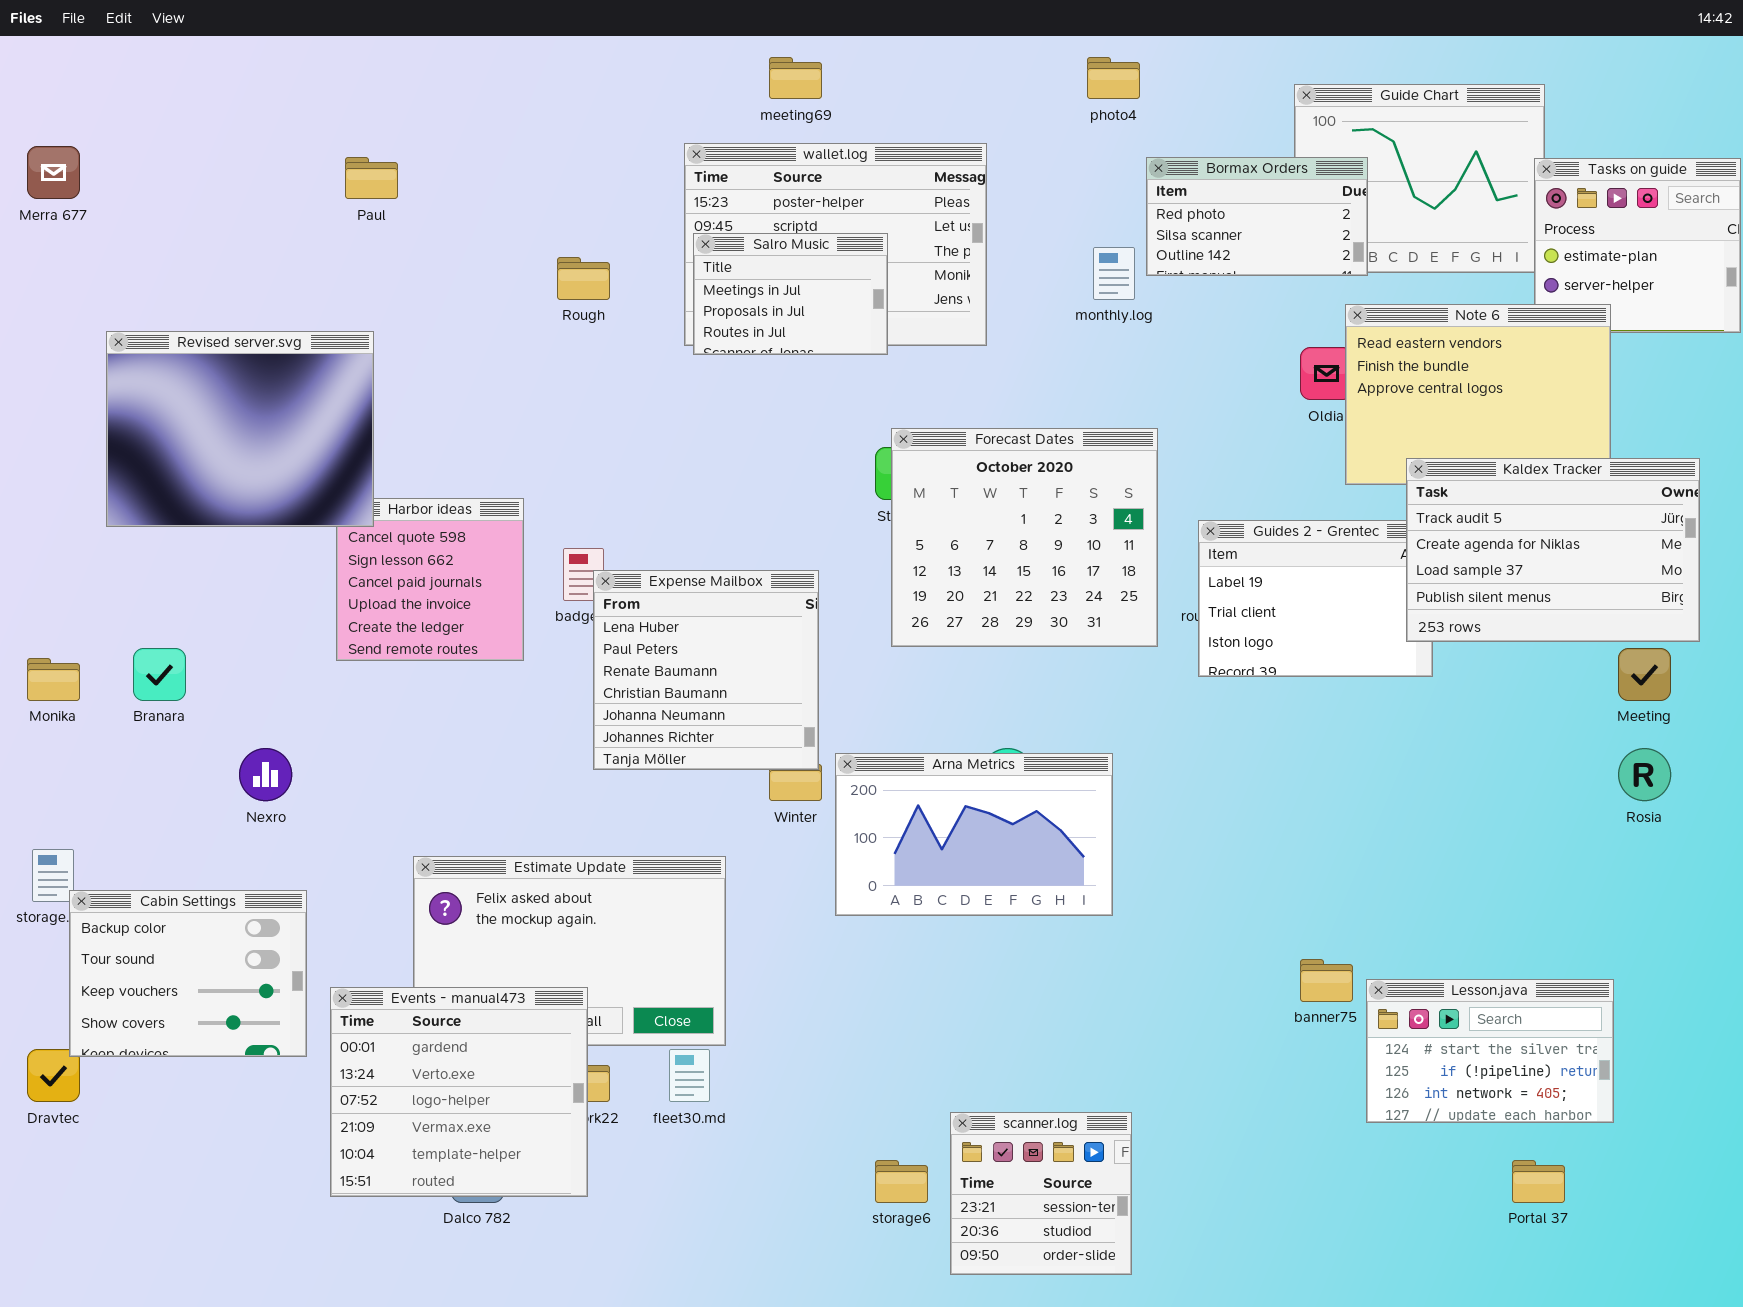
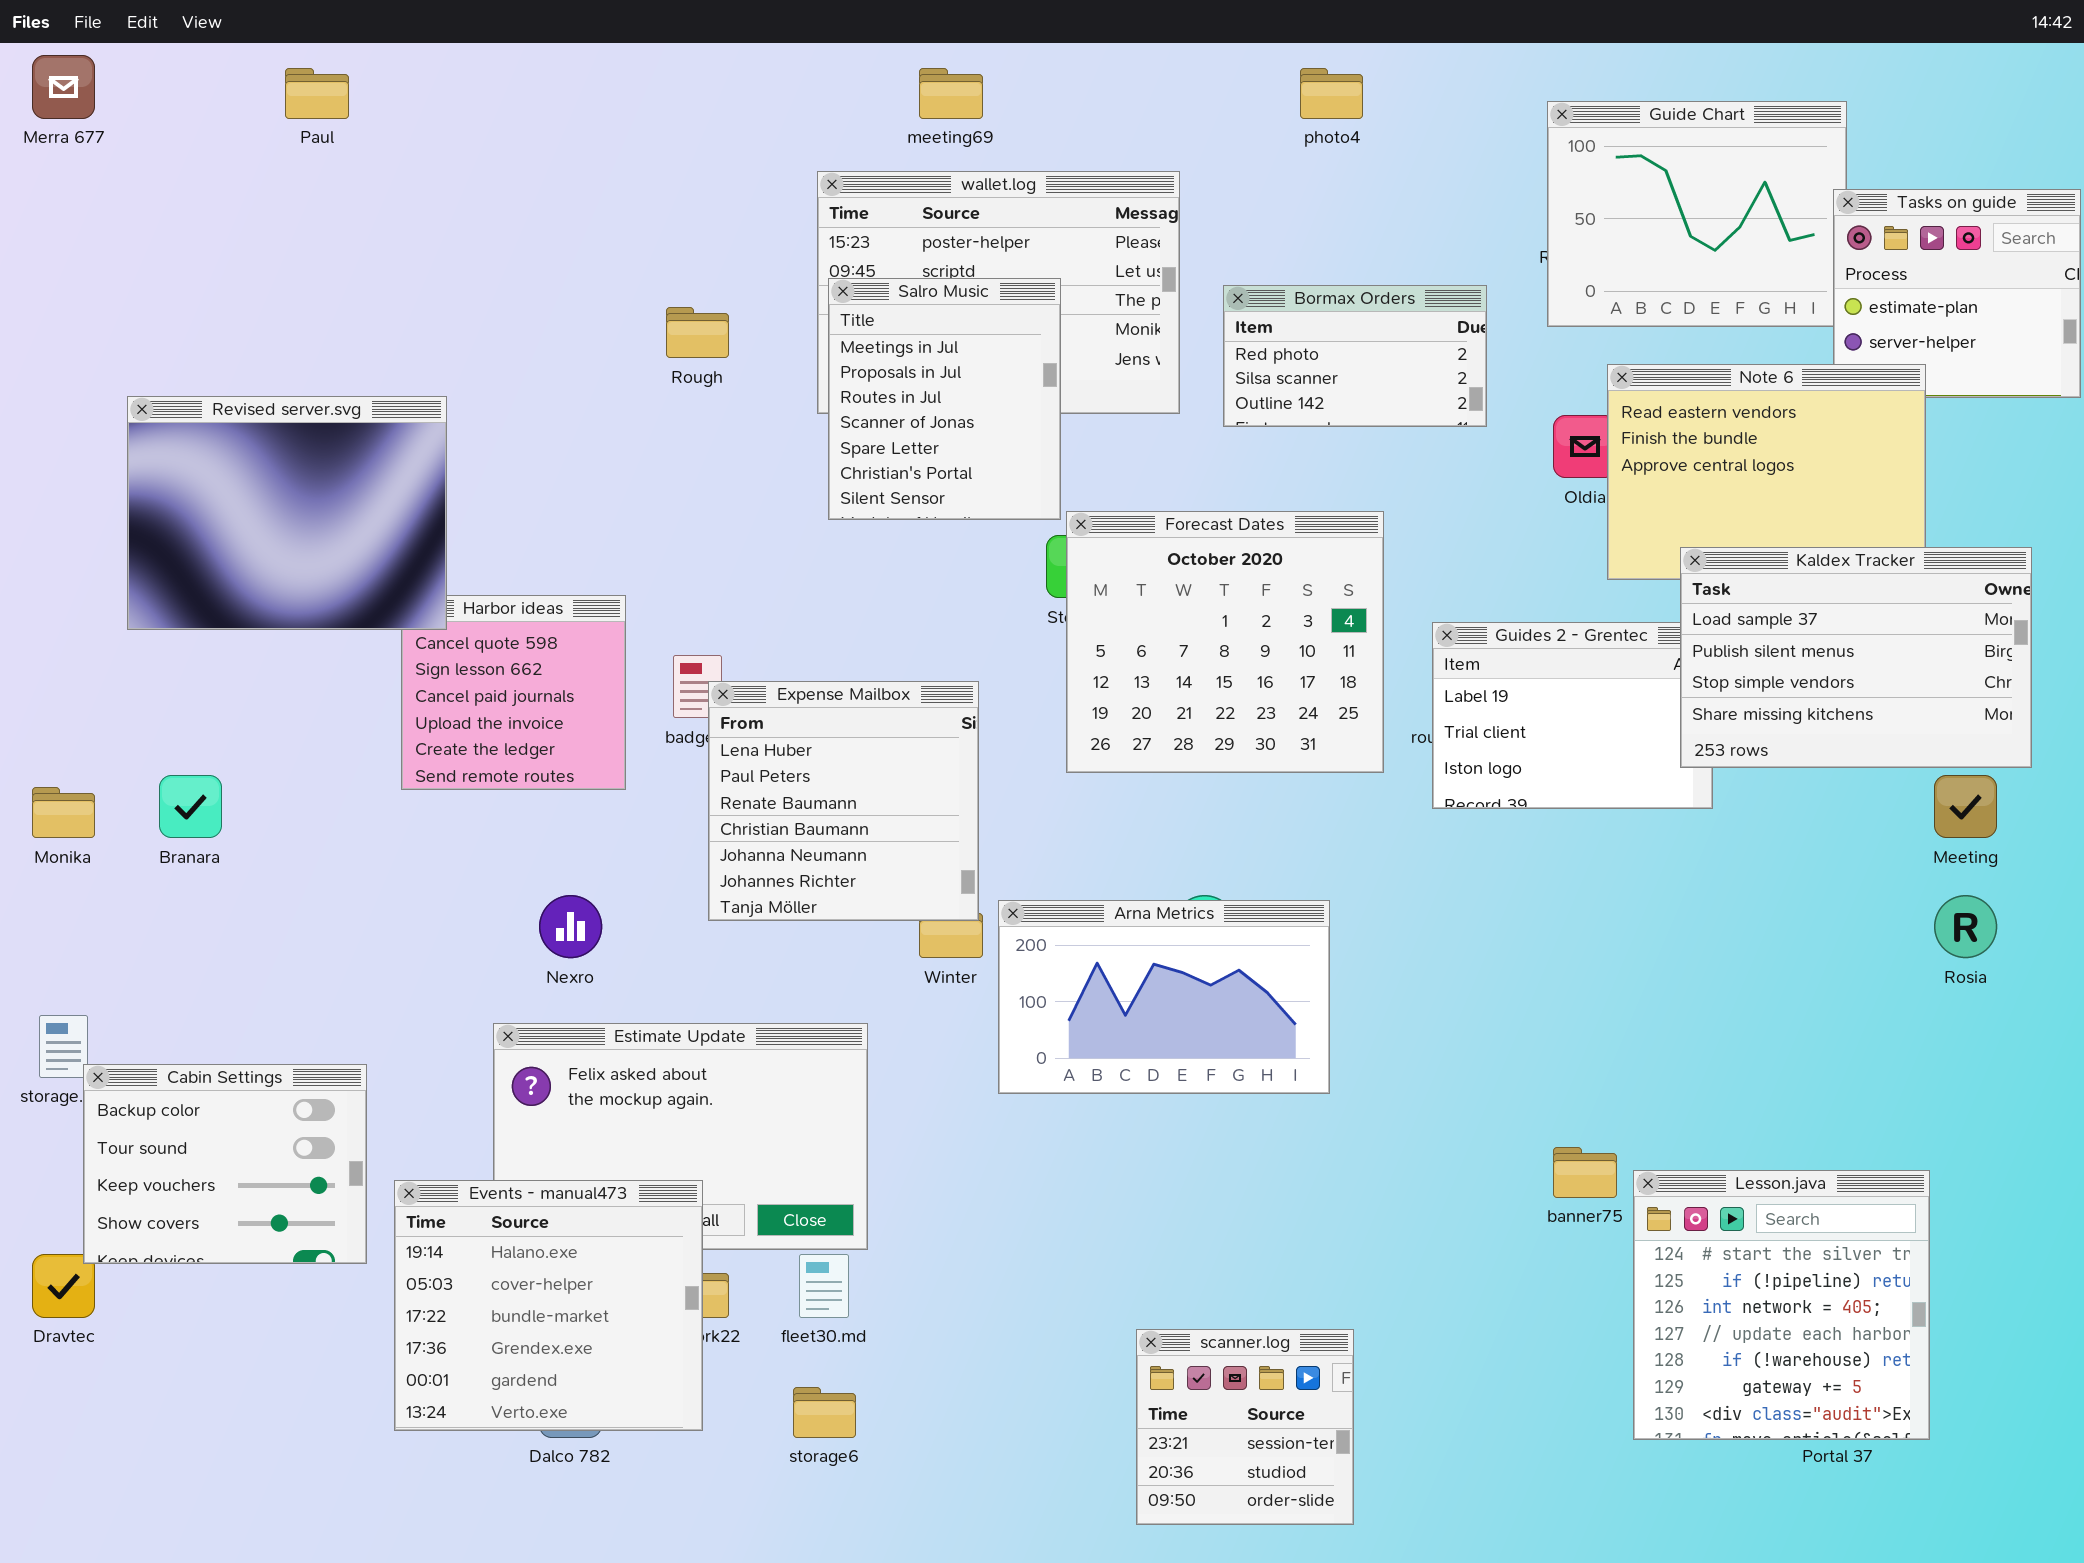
Merra 677: [27,146,80,199] -> [32,55,95,119], moved
Paul: [345,157,398,199] -> [285,68,349,119], moved
Bormax Orders: [1146,157,1368,276] -> [1223,285,1487,427], moved
Salro Music: [693,233,888,355] -> [828,278,1061,520], resized
Kaldex Tracker: [1406,458,1700,642] -> [1680,547,2032,768], scrolled down 2 rows
Nexro: [239,748,292,801] -> [539,895,602,958], moved
Lesson.java: [1366,979,1614,1123] -> [1633,1170,1930,1440], resized
Events - manual473: [330,987,588,1197] -> [394,1180,703,1431], scrolled up 4 rows
storage6: [875,1160,928,1203] -> [793,1387,856,1438], moved

